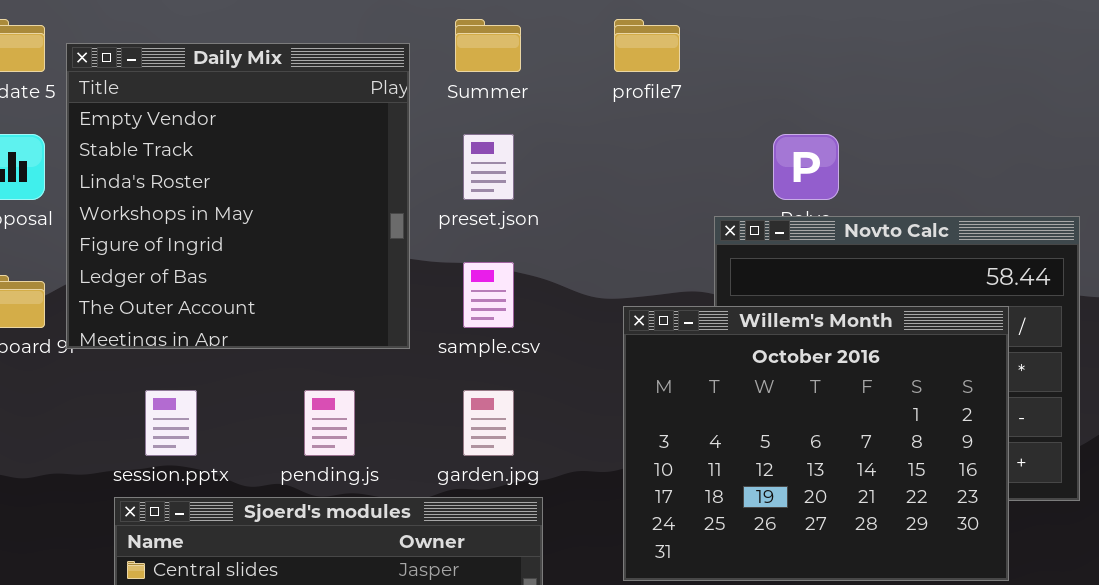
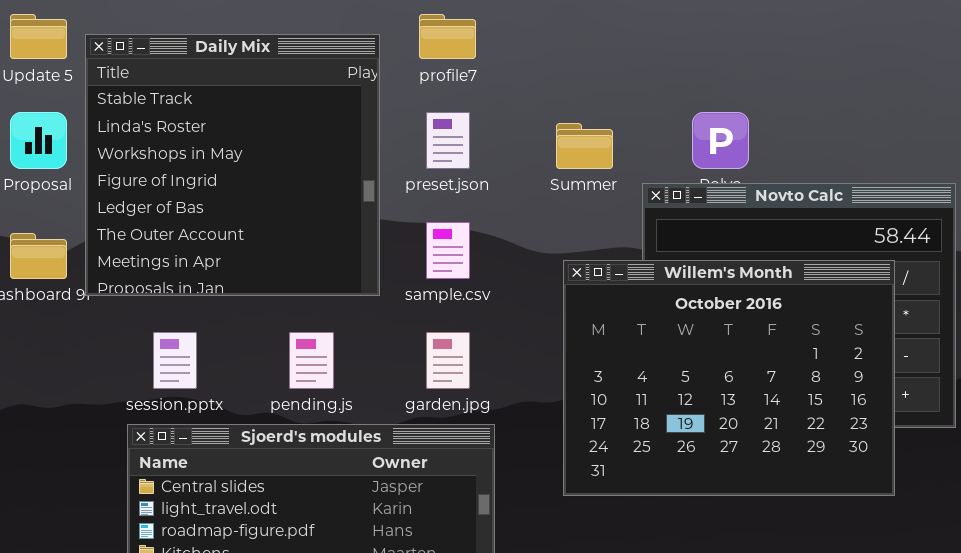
Summer: [455,19,521,72] -> [556,123,613,169], moved
profile7: [614,19,680,72] -> [419,14,476,59], moved
Daily Mix: [66,43,410,349] -> [85,34,380,296], scrolled down 1 row

